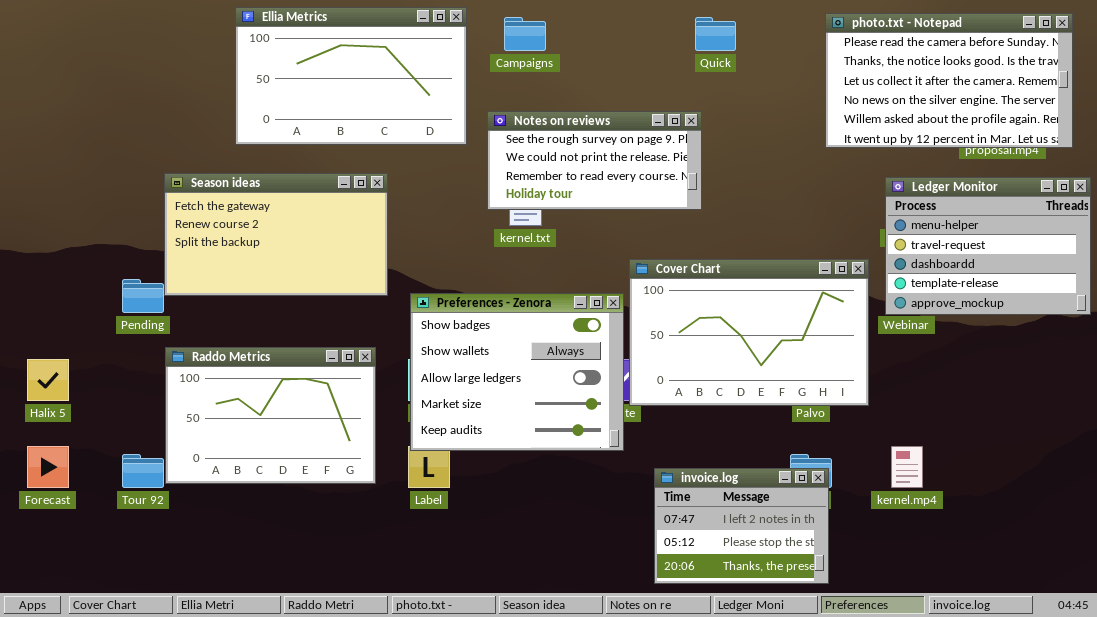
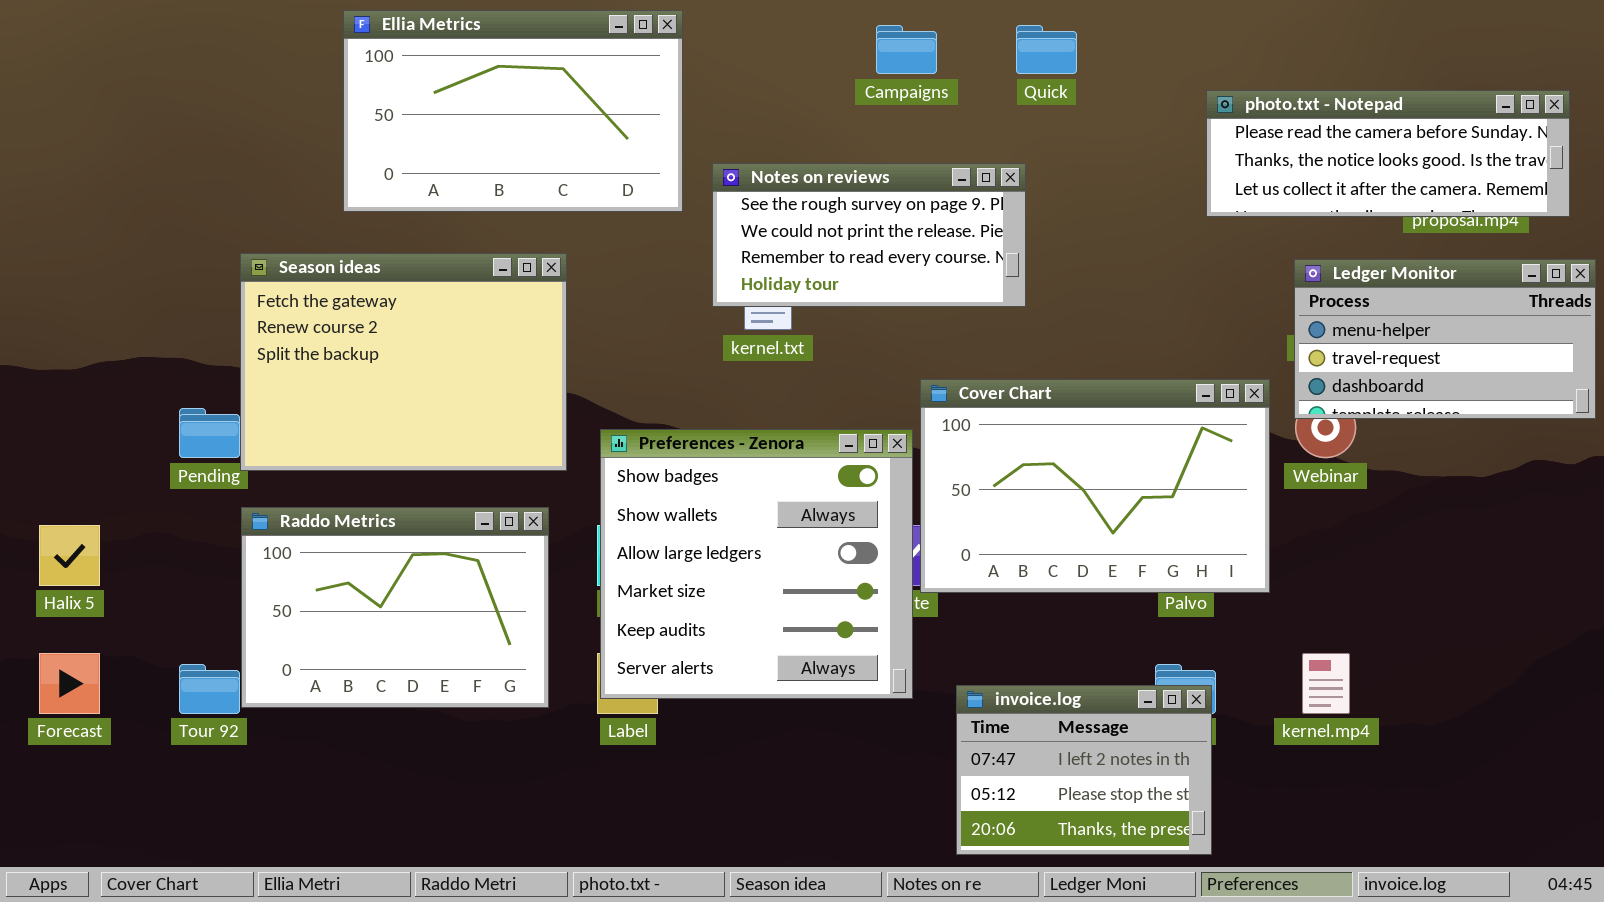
photo.txt - Notepad: [825,13,1073,148] -> [1206,90,1570,217], resized
Campaigns: [504,17,546,51] -> [876,25,937,74], moved
Season ideas: [164,173,388,296] -> [240,253,567,471], resized
Ledger Monitor: [885,177,1091,315] -> [1294,259,1596,419], resized
Preferences - Zenora: [410,293,624,451] -> [600,429,913,699], resized

